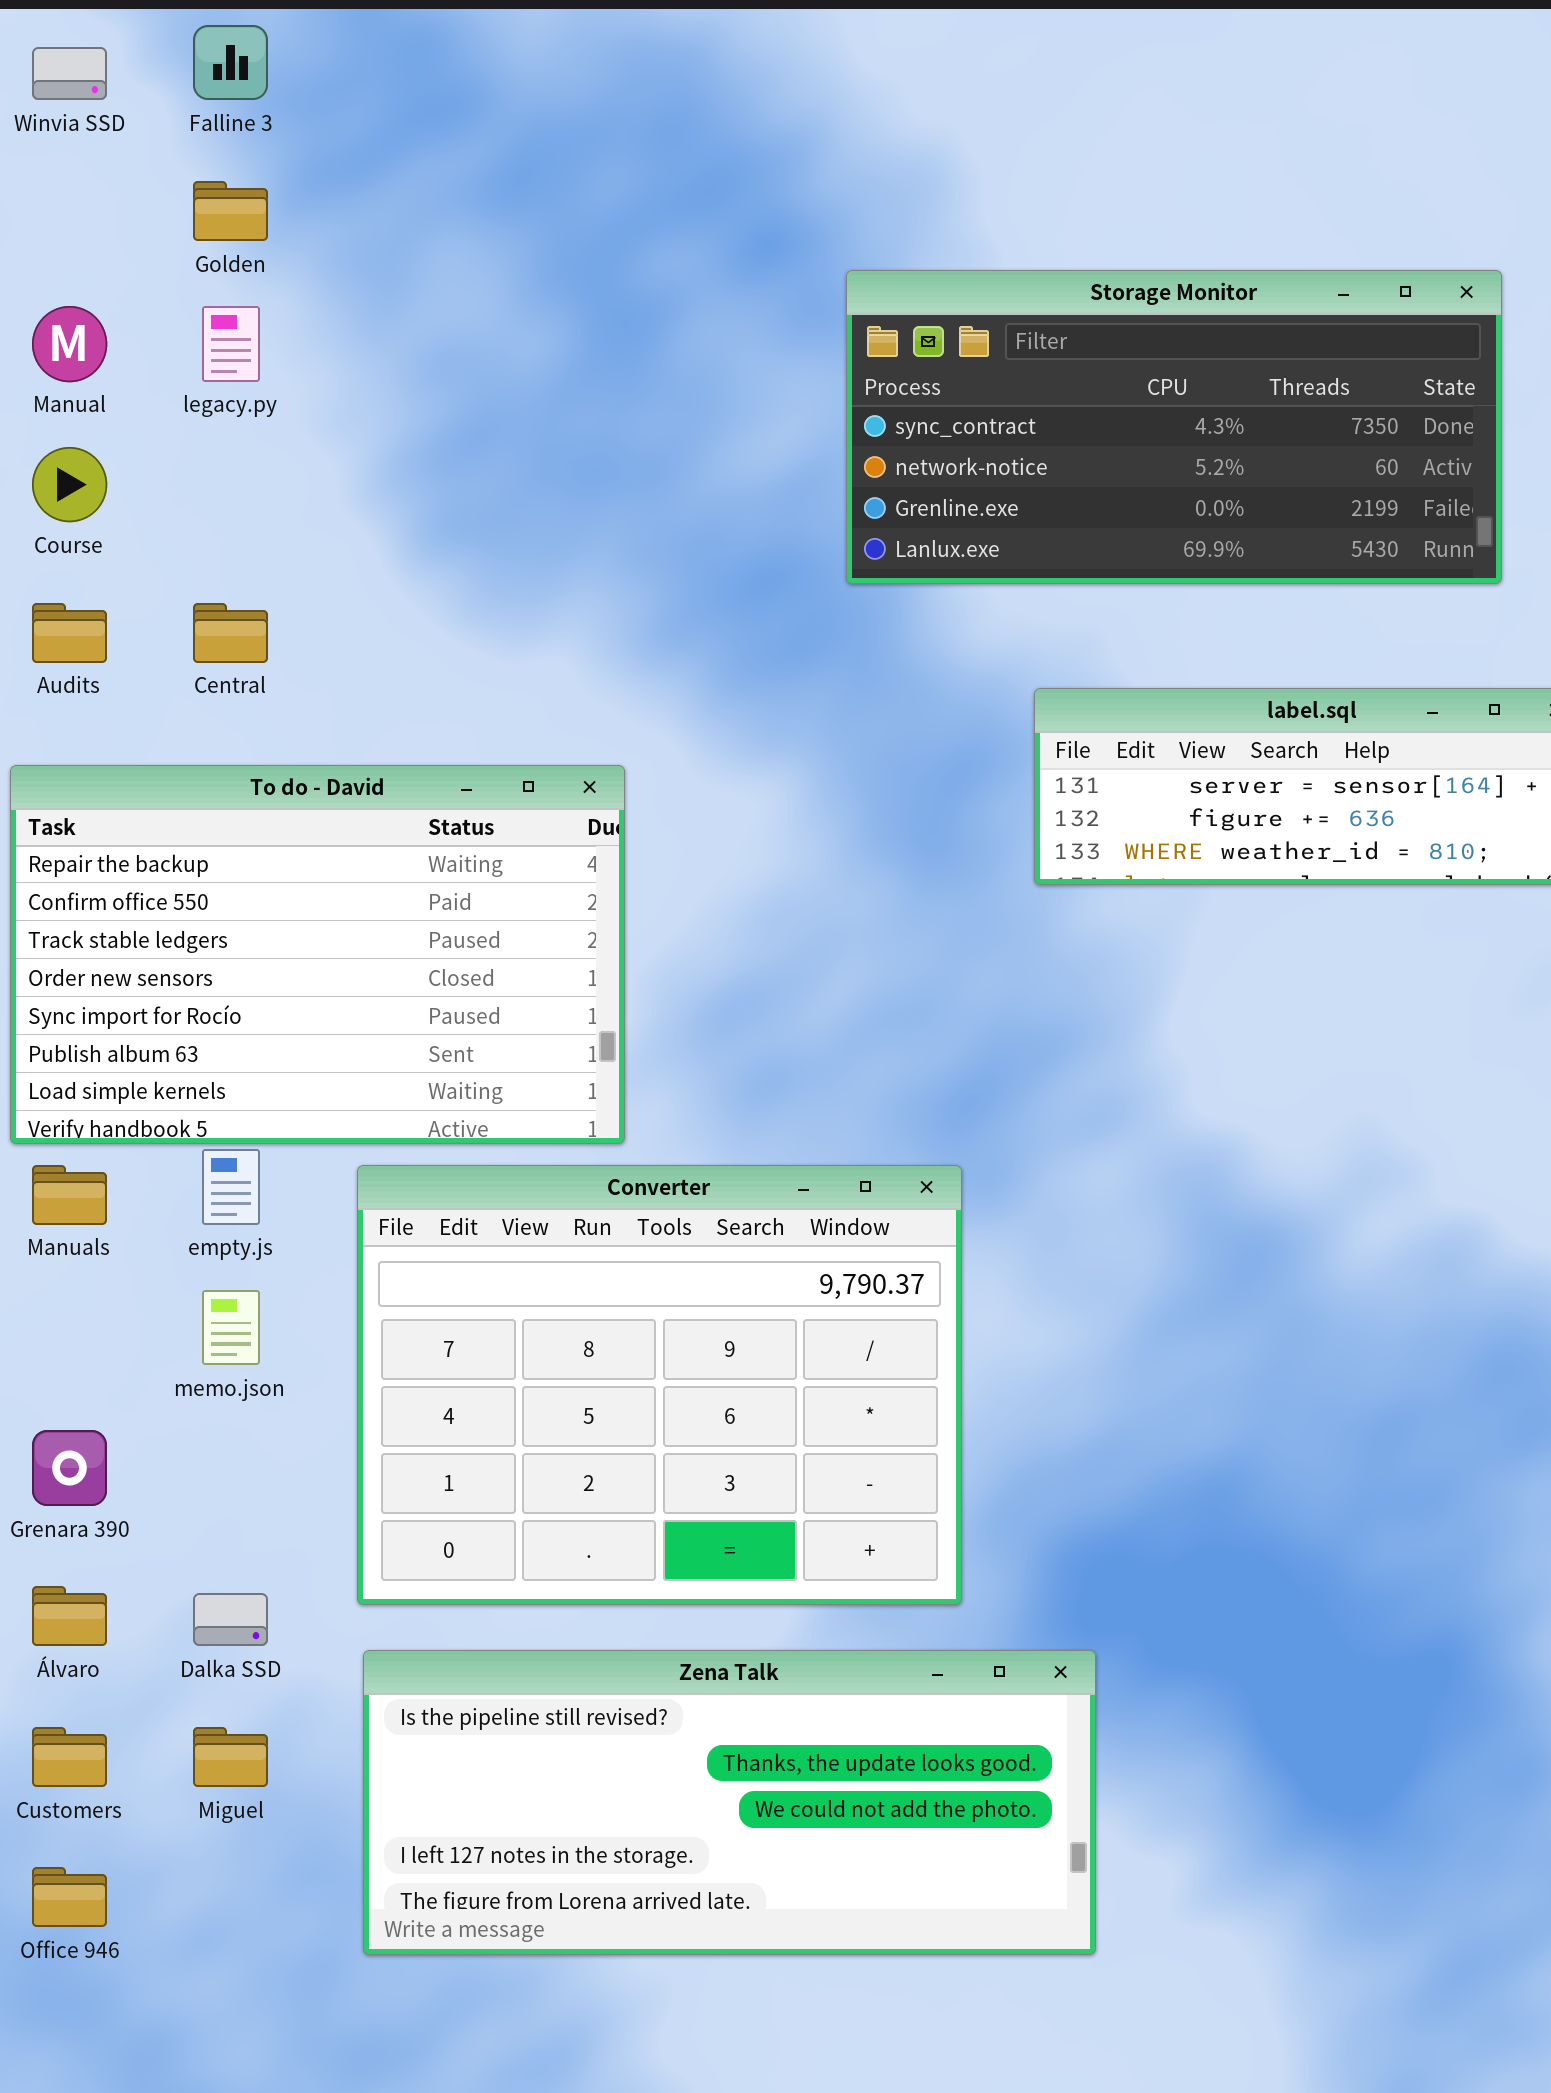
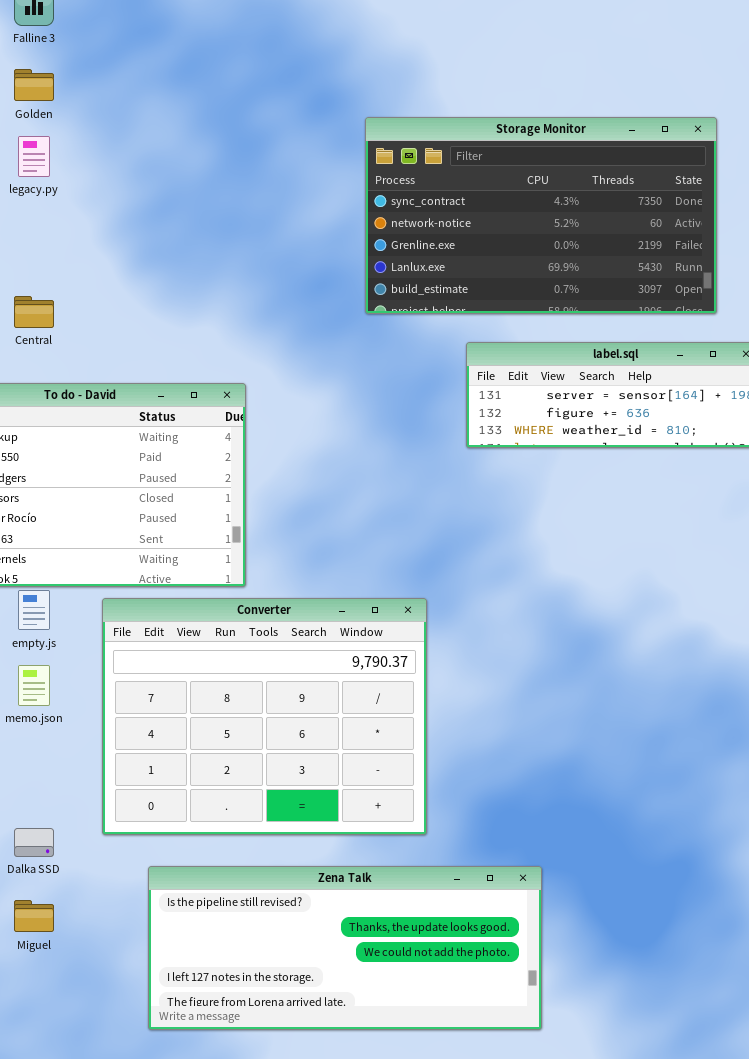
Storage Monitor: [846,270,1502,584] -> [365,117,717,314], resized
Zena Talk: [363,1650,1096,1955] -> [148,866,542,1030], moved

